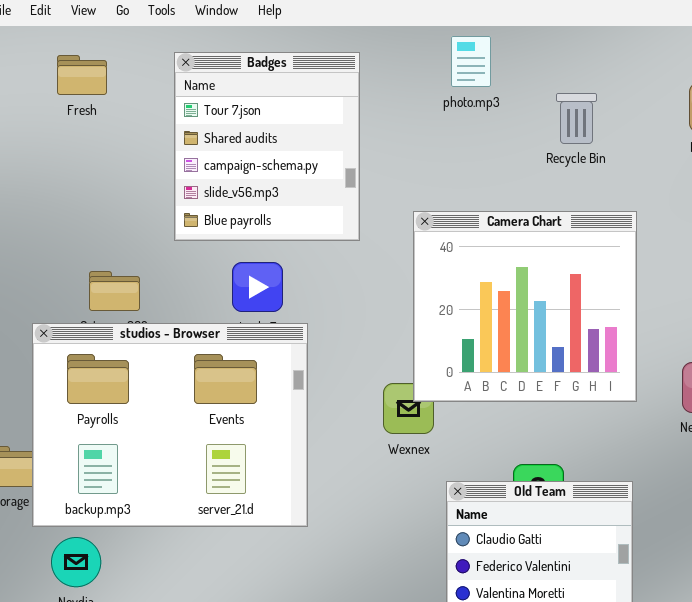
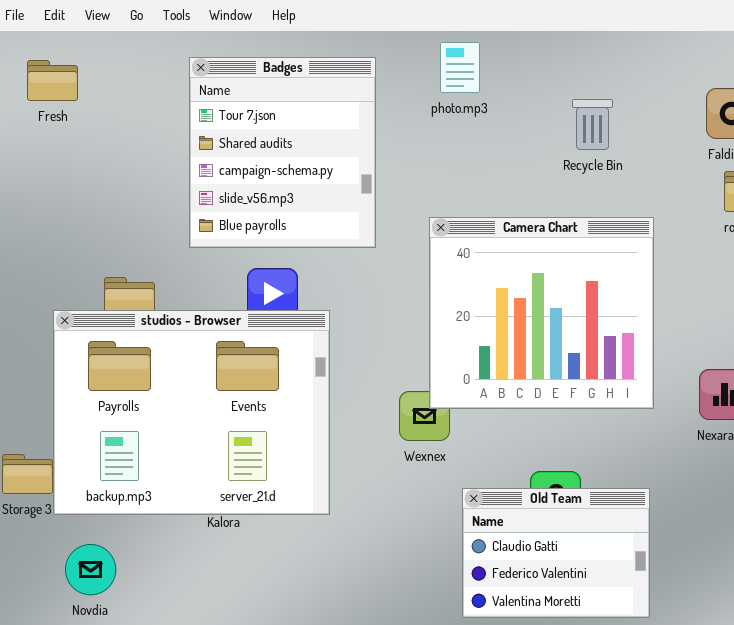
photo.mp3: [451,36,491,87] -> [440,42,480,93], moved
Fresh: [57,55,107,95] -> [27,60,78,101], moved
studios - Browser: [32,323,308,527] -> [53,310,330,515], moved

